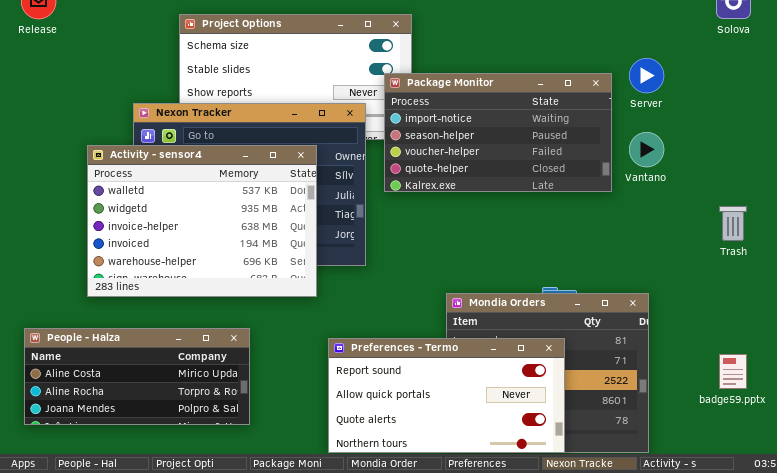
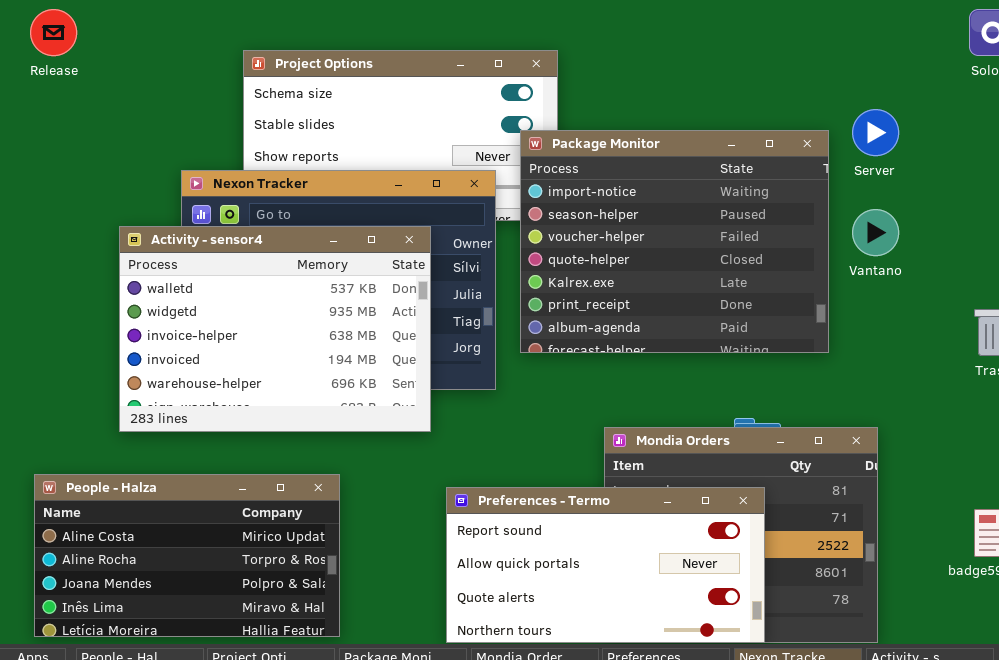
Package Monitor: [384,73,612,192] -> [520,130,829,353], resized
People - Halza: [24,328,250,425] -> [34,474,340,637], resized

